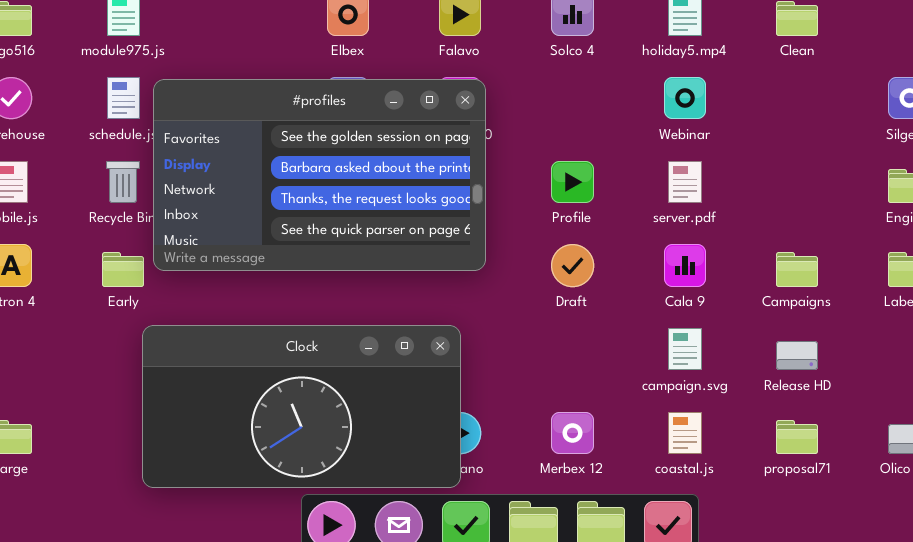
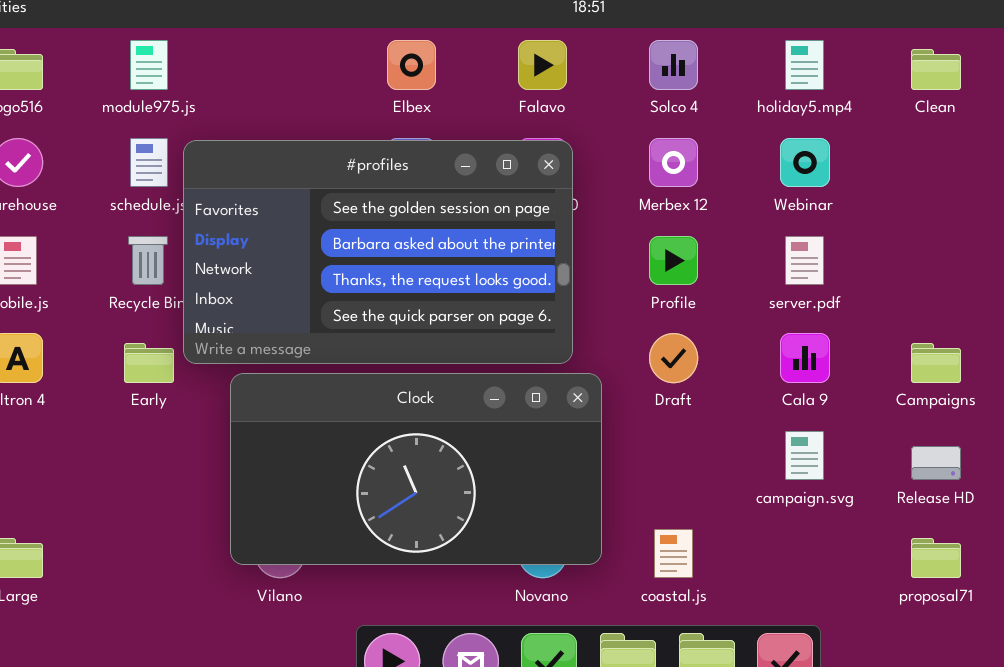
Clock: [142,325,461,488] -> [230,373,602,565], moved
Merbex 12: [551,412,594,454] -> [649,138,698,187], moved
coastal.js: [668,412,702,454] -> [654,529,693,578], moved

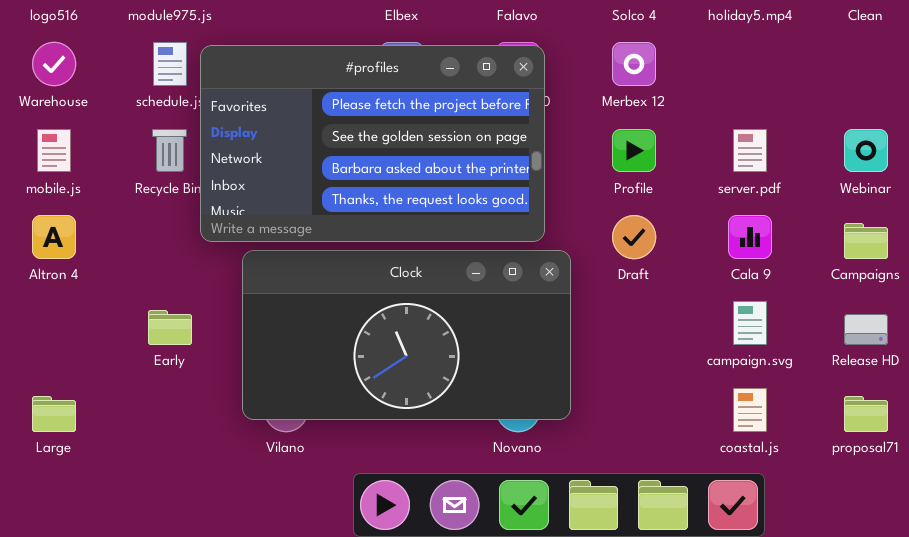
Webinar: [780,138,830,187] -> [844,129,888,172], moved
#profiles: [183,140,573,364] -> [200,45,545,242], scrolled up 1 row
Early: [124,343,174,383] -> [148,310,192,345], moved
coastal.js: [654,529,693,578] -> [733,388,767,432], moved

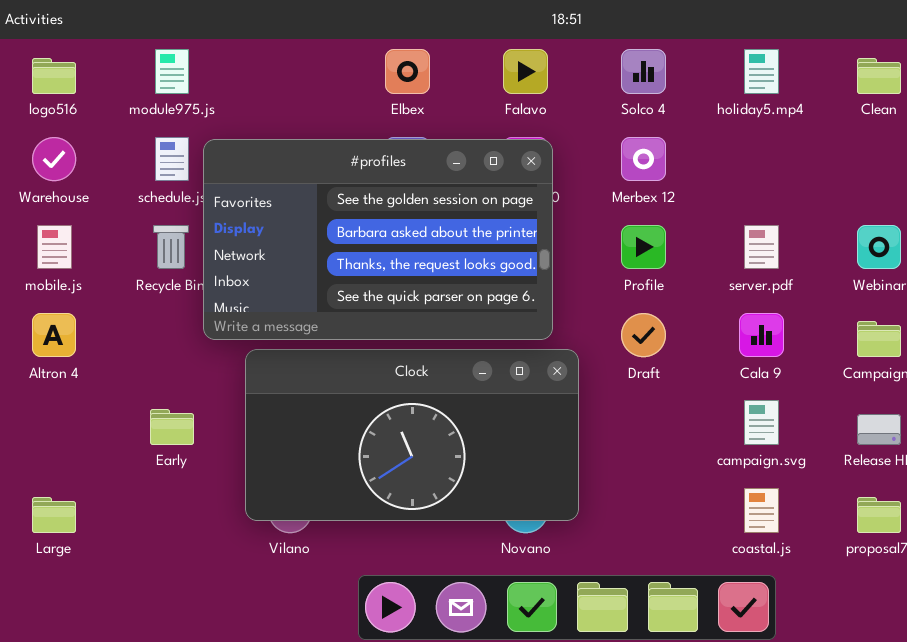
#profiles: [200,45,545,242] -> [203,139,553,340], scrolled down 1 row

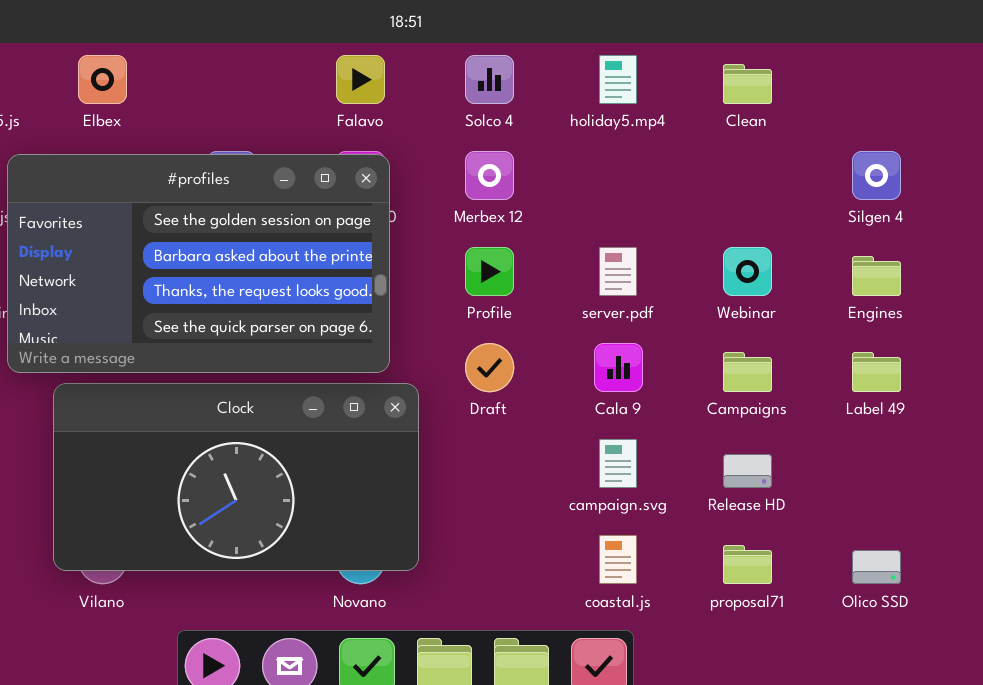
Elbex: [385,49,430,94] -> [78,55,127,104], moved

